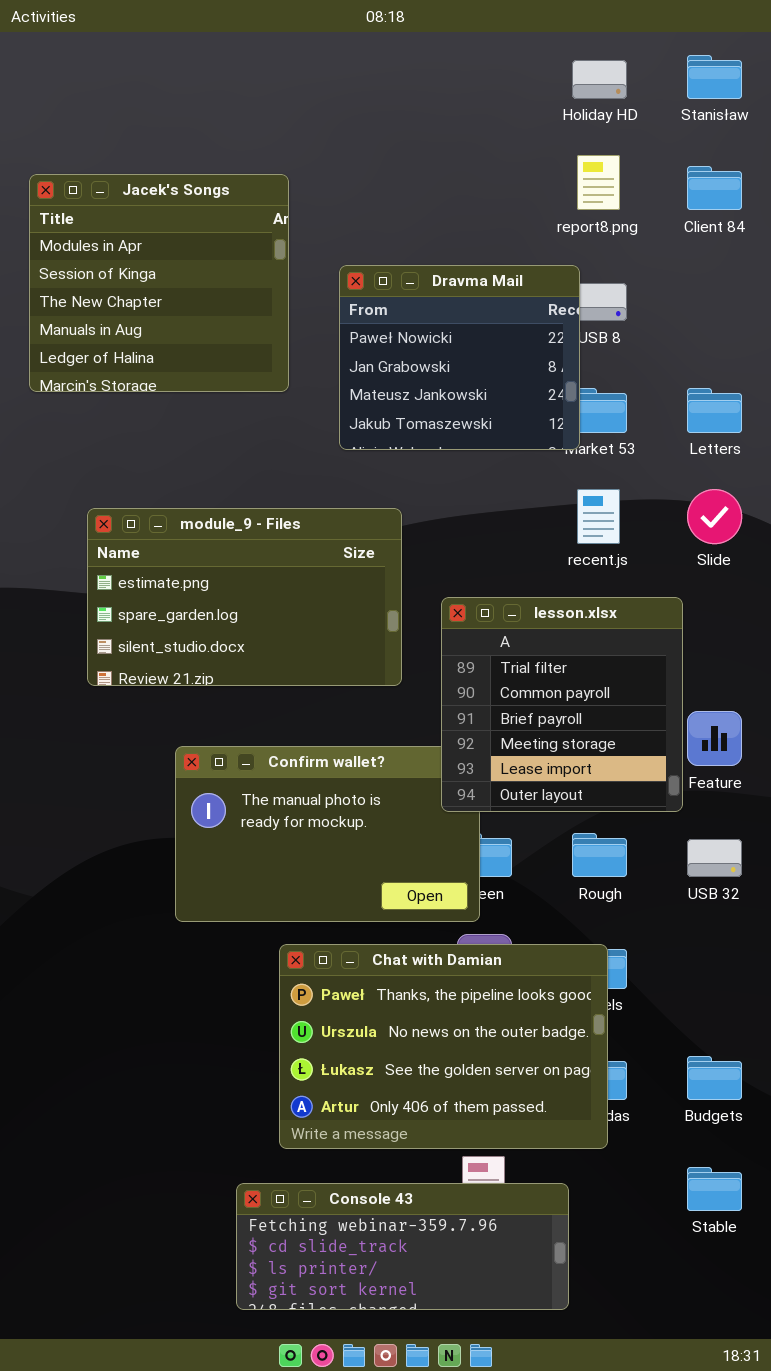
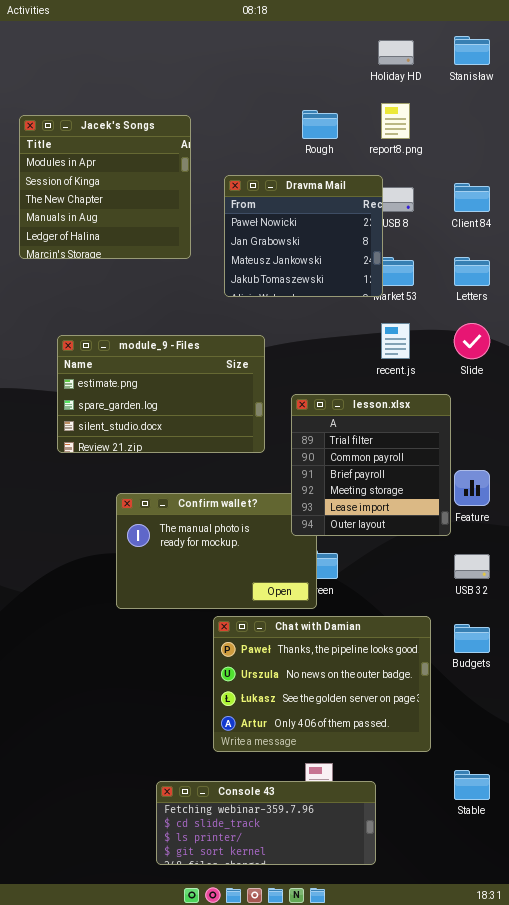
Client 84: [687,166,742,210] -> [454,183,490,212], moved
Rough: [572,833,627,877] -> [302,110,338,139], moved
Chat with Damian: [279,944,608,1149] -> [213,616,431,752], moved
Budgets: [687,1056,742,1100] -> [454,624,490,653], moved

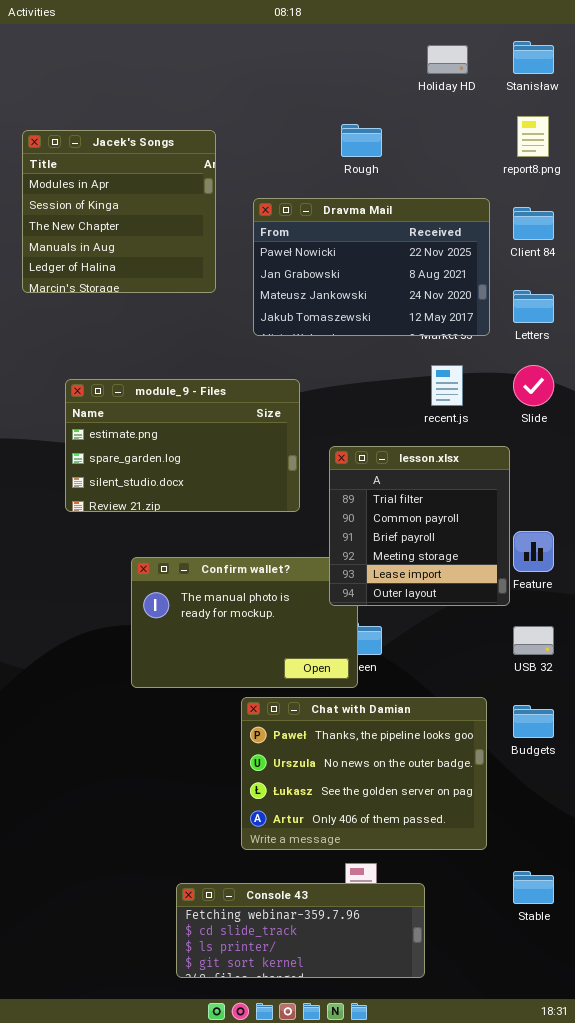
report8.png: [381,103,410,139] -> [517,116,549,157], moved
Dravma Mail: [224,175,383,297] -> [253,198,490,336], resized

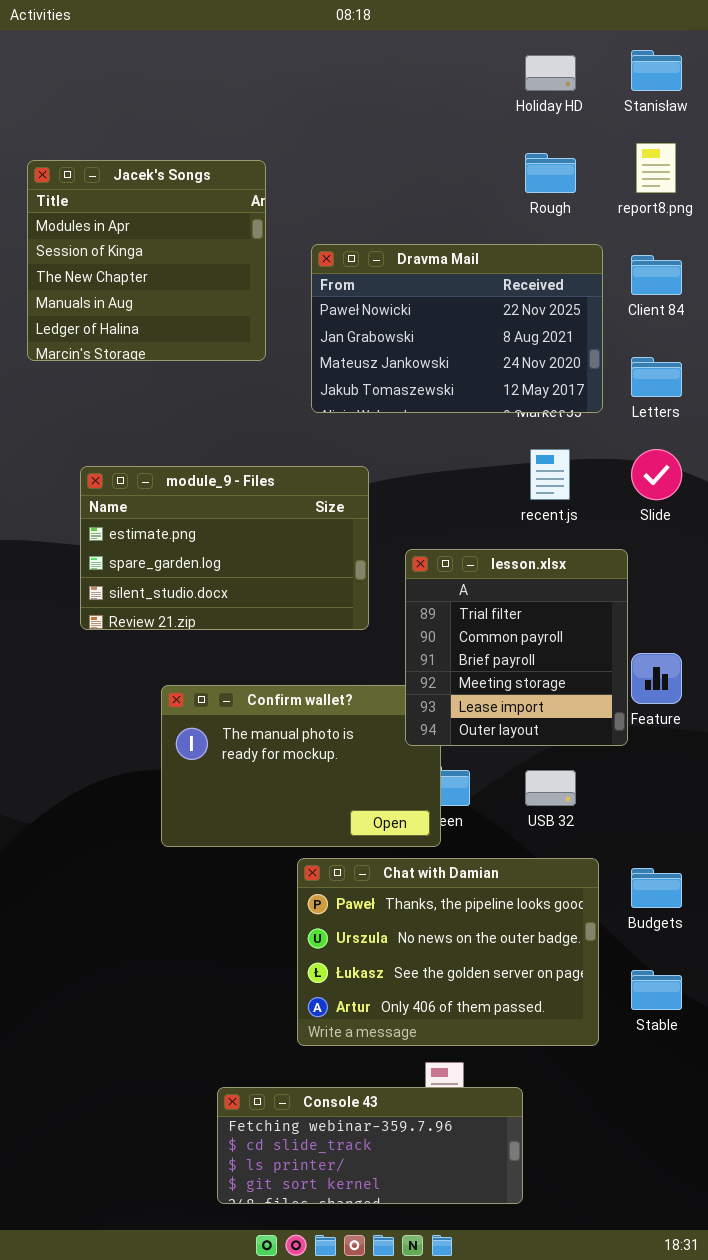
Rough: [341,124,382,157] -> [525,153,576,193], moved
USB 32: [513,626,554,655] -> [525,770,576,806], moved
Stable: [513,871,554,904] -> [631,970,682,1010], moved

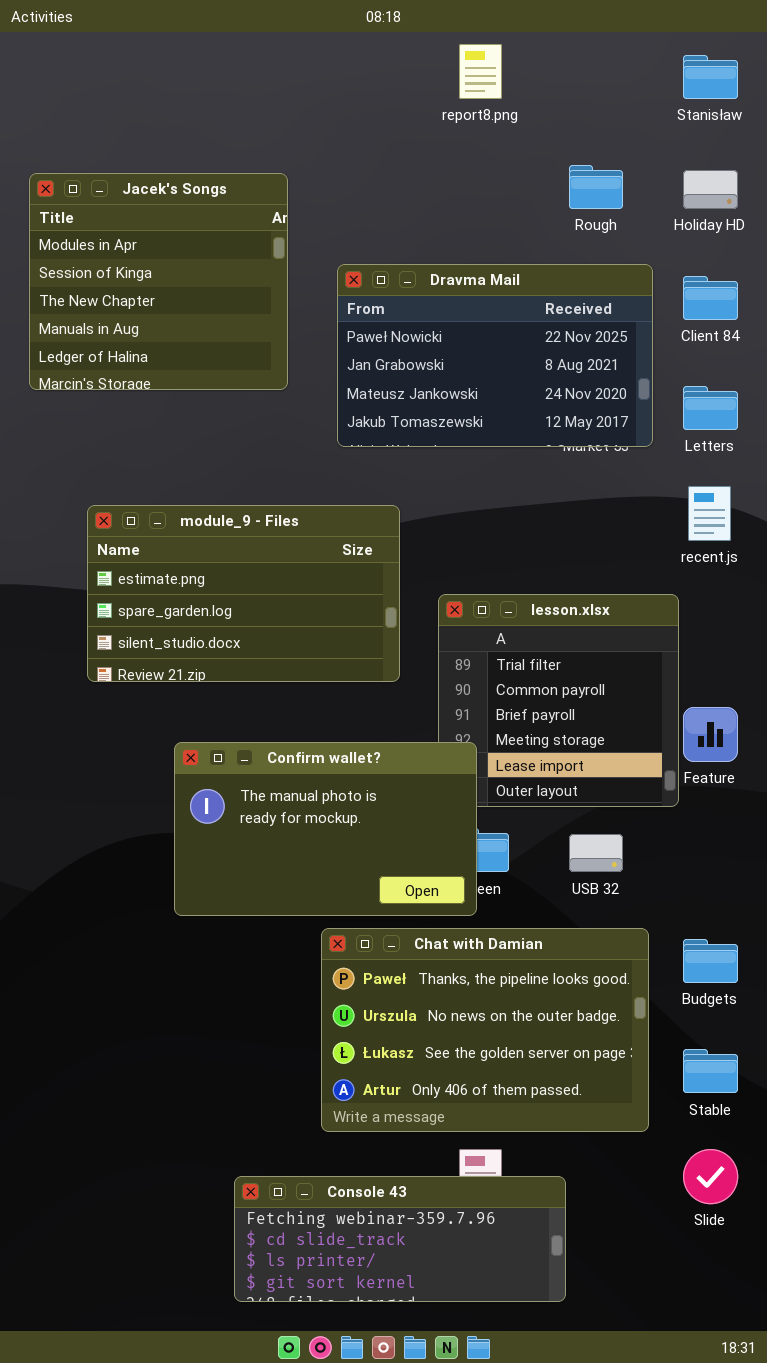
Holiday HD: [525,55,576,91] -> [683,170,738,209], moved
report8.png: [636,143,676,193] -> [459,44,502,99], moved
recent.js: [530,449,570,500] -> [688,486,731,541], moved
Slide: [631,449,682,500] -> [683,1149,738,1204], moved
Confirm wallet?: [161,685,441,847] -> [174,742,477,916], raised

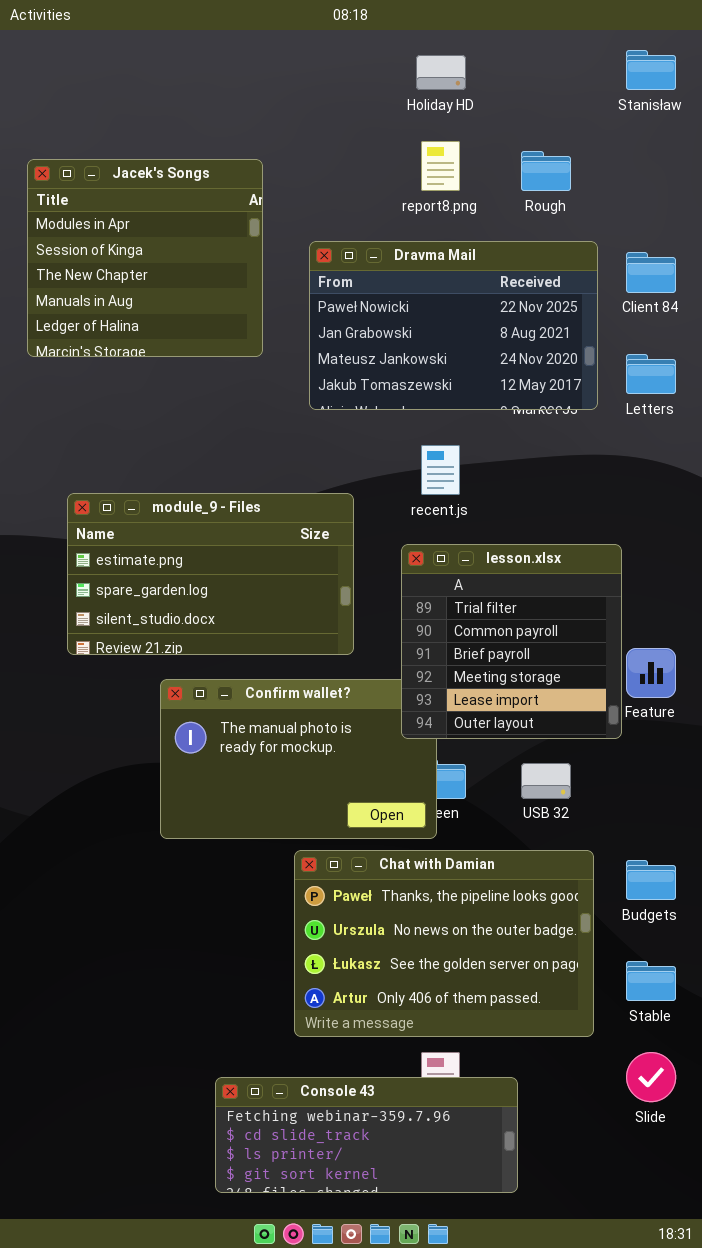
report8.png: [459,44,502,99] -> [421,141,460,191], moved
Holiday HD: [683,170,738,209] -> [416,55,466,90], moved
recent.js: [688,486,731,541] -> [421,445,460,495], moved
module_9 - Files: [87,505,400,682] -> [67,493,354,655], moved
lesson.xlsx: [438,594,679,807] -> [401,544,622,739], raised

